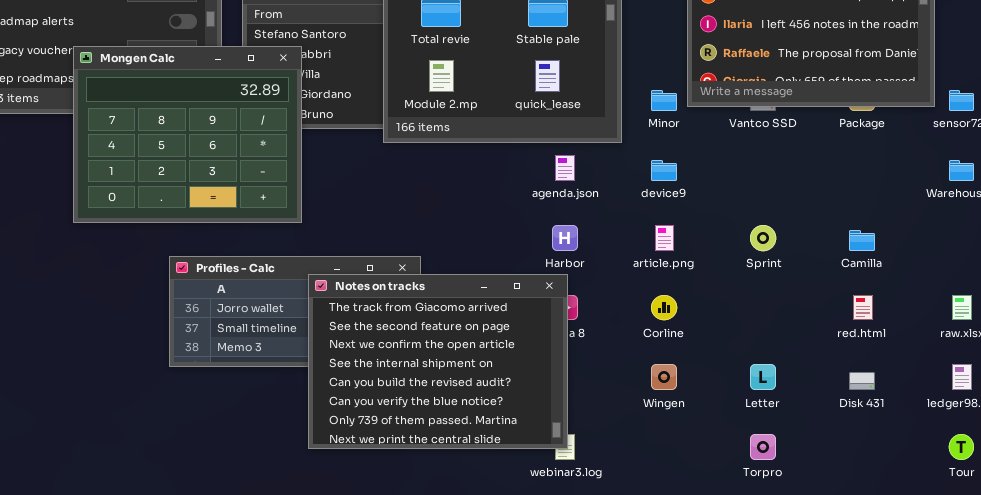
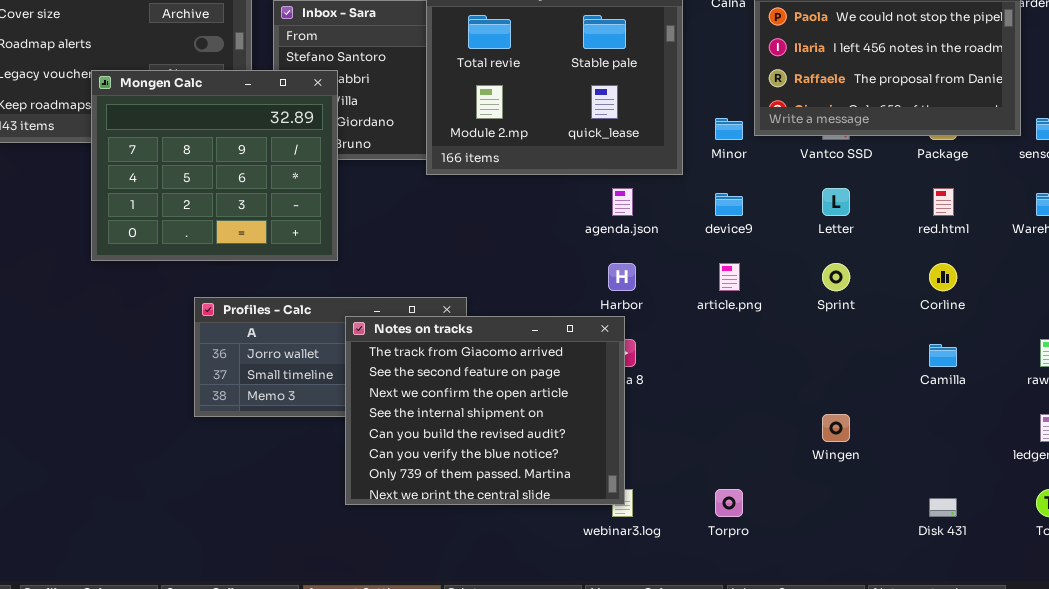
Camilla: [849,230,875,251] -> [929,344,957,367], moved
Corline: [651,295,677,320] -> [929,263,957,291], moved
red.html: [853,295,873,320] -> [933,188,954,216], moved
Wingen: [651,364,677,390] -> [822,414,850,442], moved
Letter: [750,364,776,390] -> [822,188,850,216], moved
Disk 431: [849,372,875,390] -> [929,498,957,517], moved
Torpro: [750,434,776,460] -> [715,489,743,517], moved

